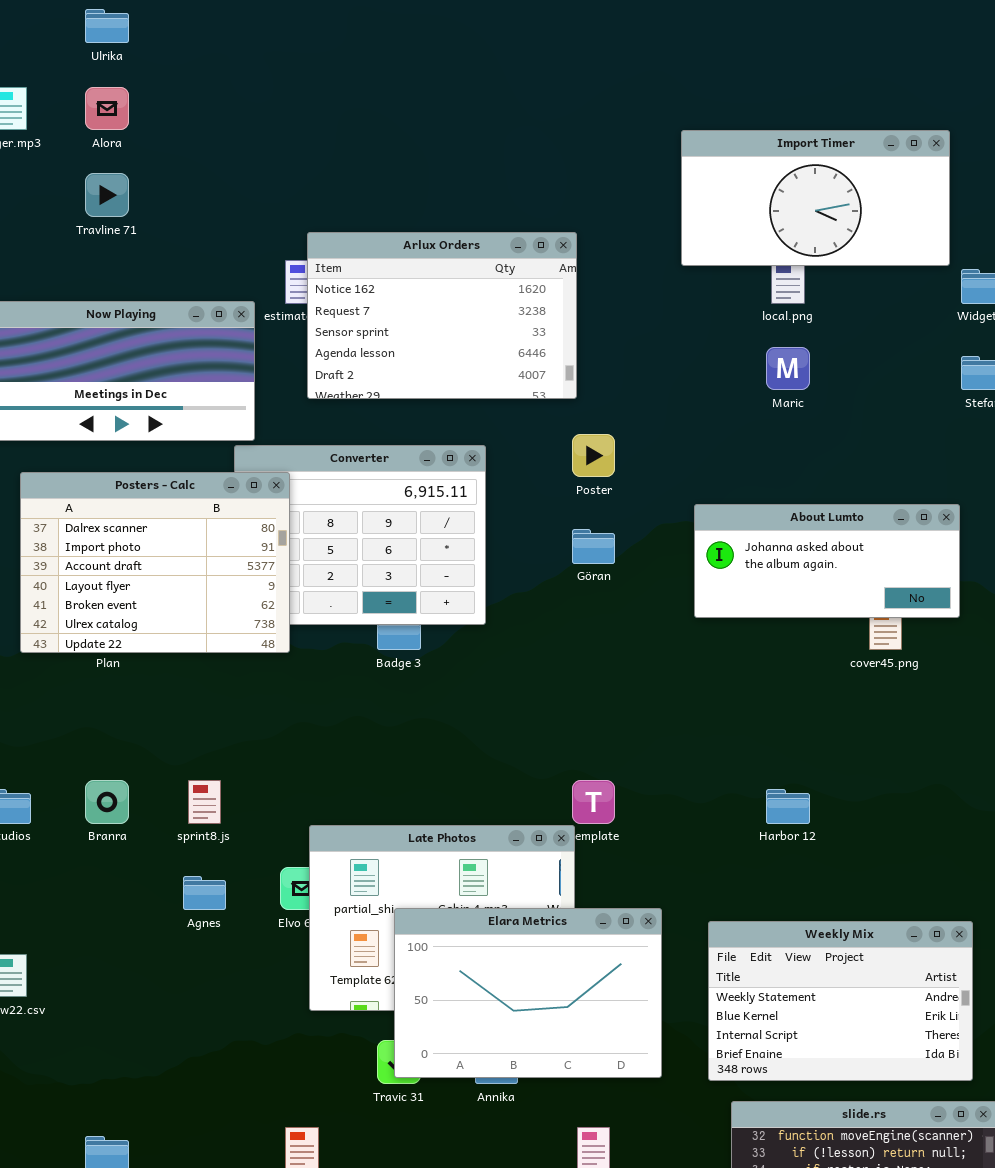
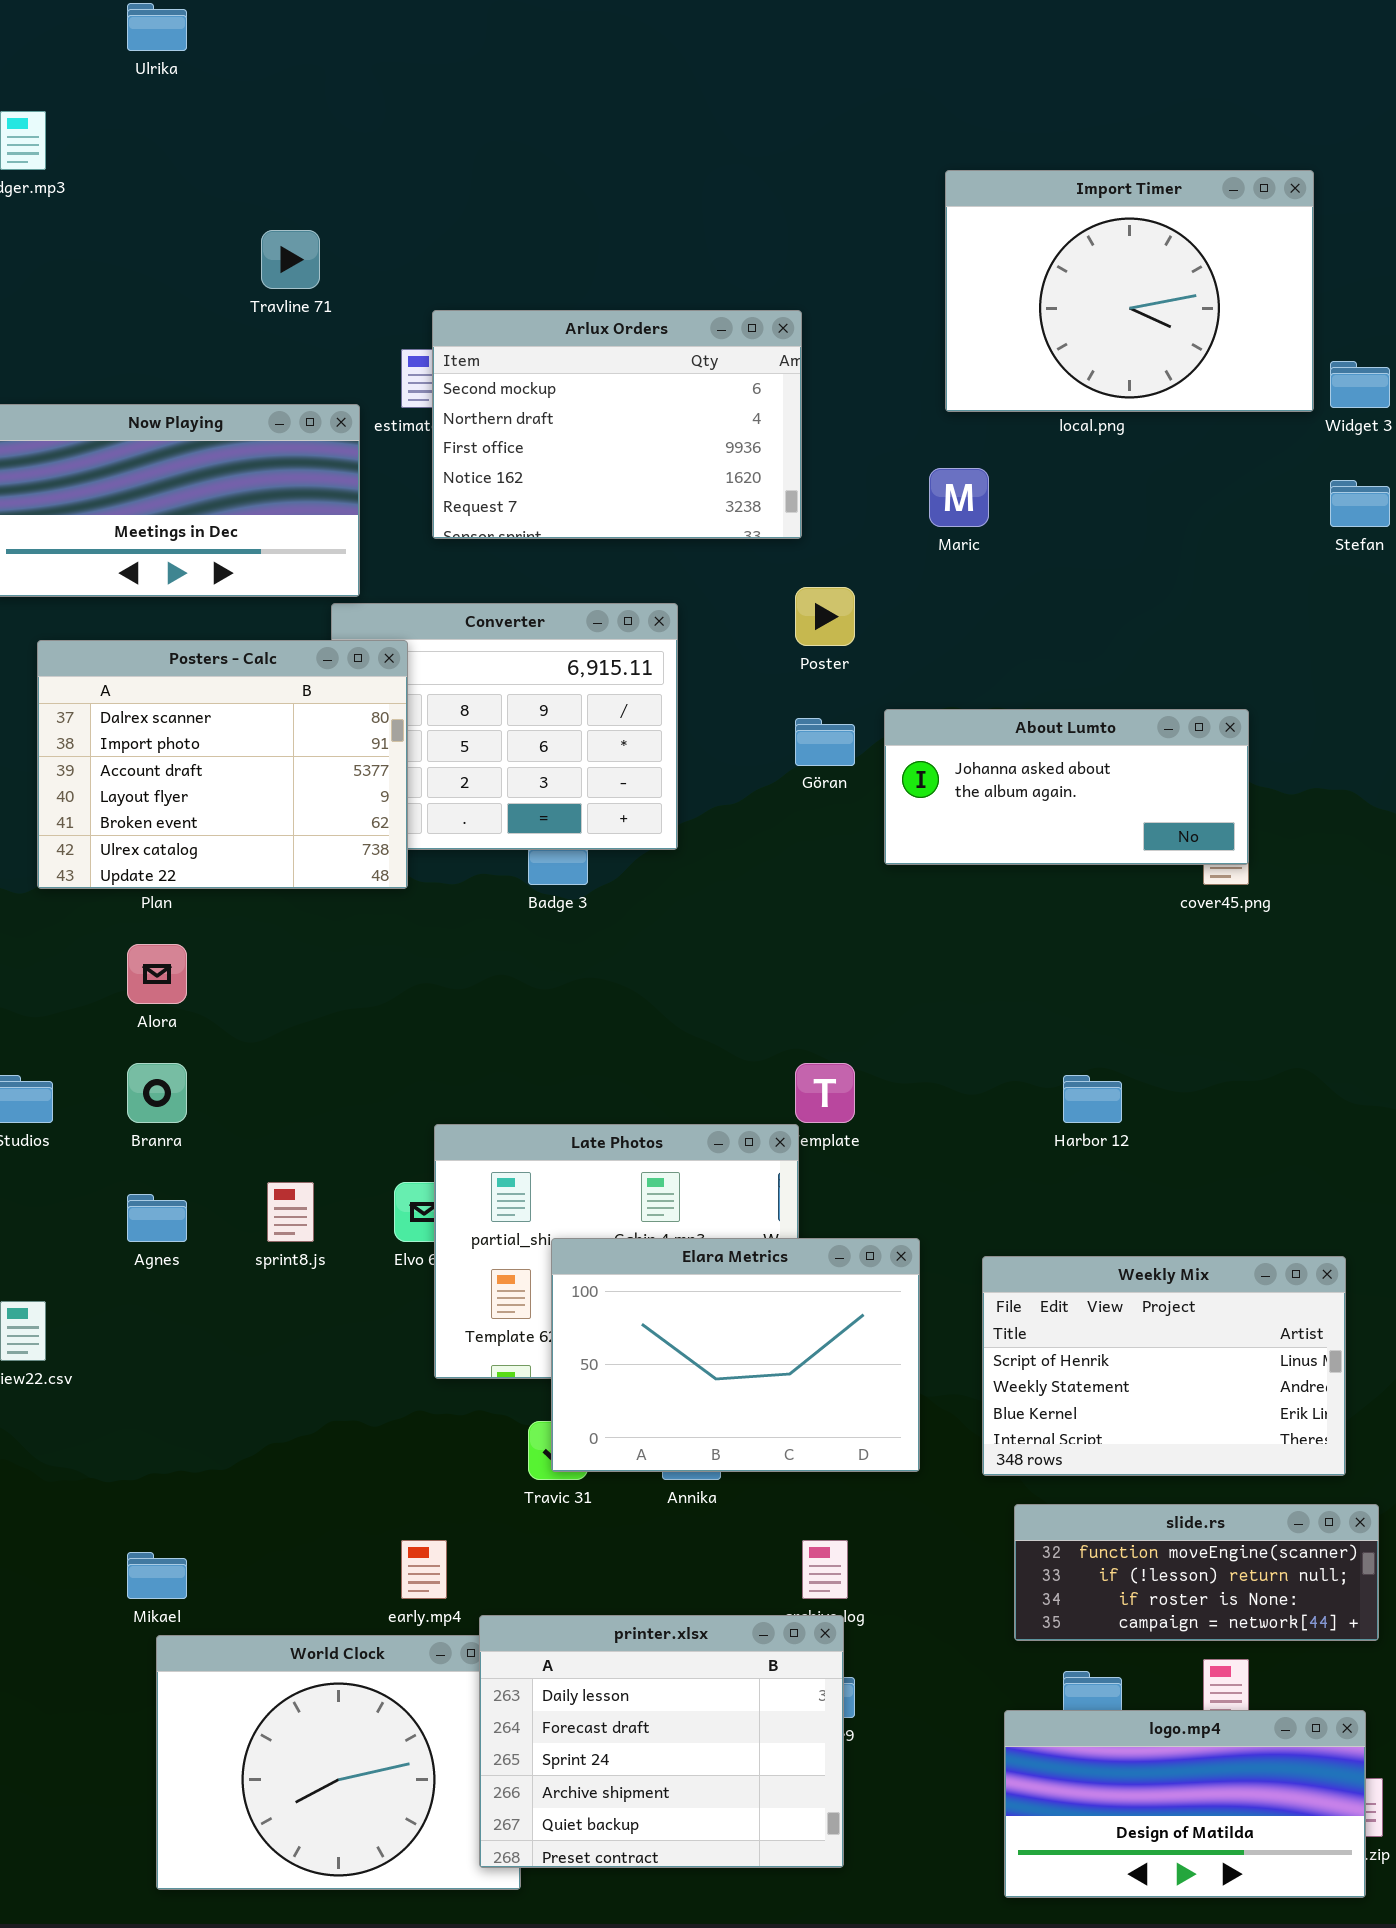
Alora: [85,87,129,130] -> [127,944,187,1004], moved
Import Timer: [681,130,950,266] -> [945,170,1314,412], resized
Travline 71: [85,173,129,217] -> [261,230,320,289], moved
Arlux Orders: [307,232,577,399] -> [432,310,802,539], scrolled up 3 rows
Maric: [766,347,810,390] -> [929,468,989,527], moved
About Lumto: [694,504,960,618] -> [884,709,1249,865], moved
sprint8.js: [188,780,221,824] -> [267,1182,314,1242], moved
Agnes: [183,876,226,910] -> [127,1194,187,1242], moved
Weekly Mix: [708,921,973,1081] -> [982,1256,1346,1476], scrolled up 1 row

